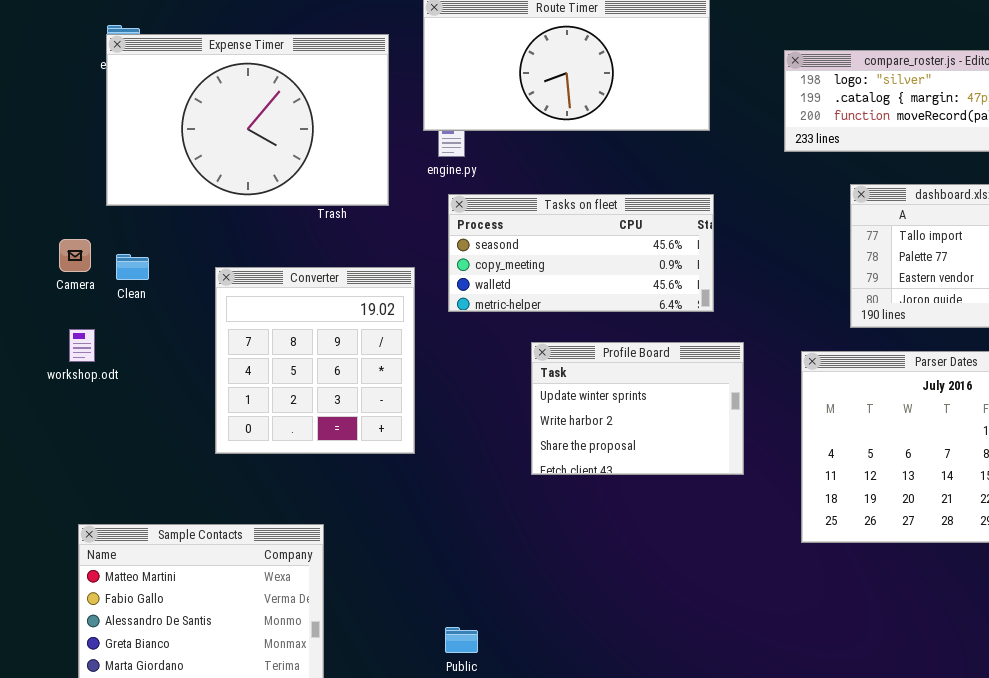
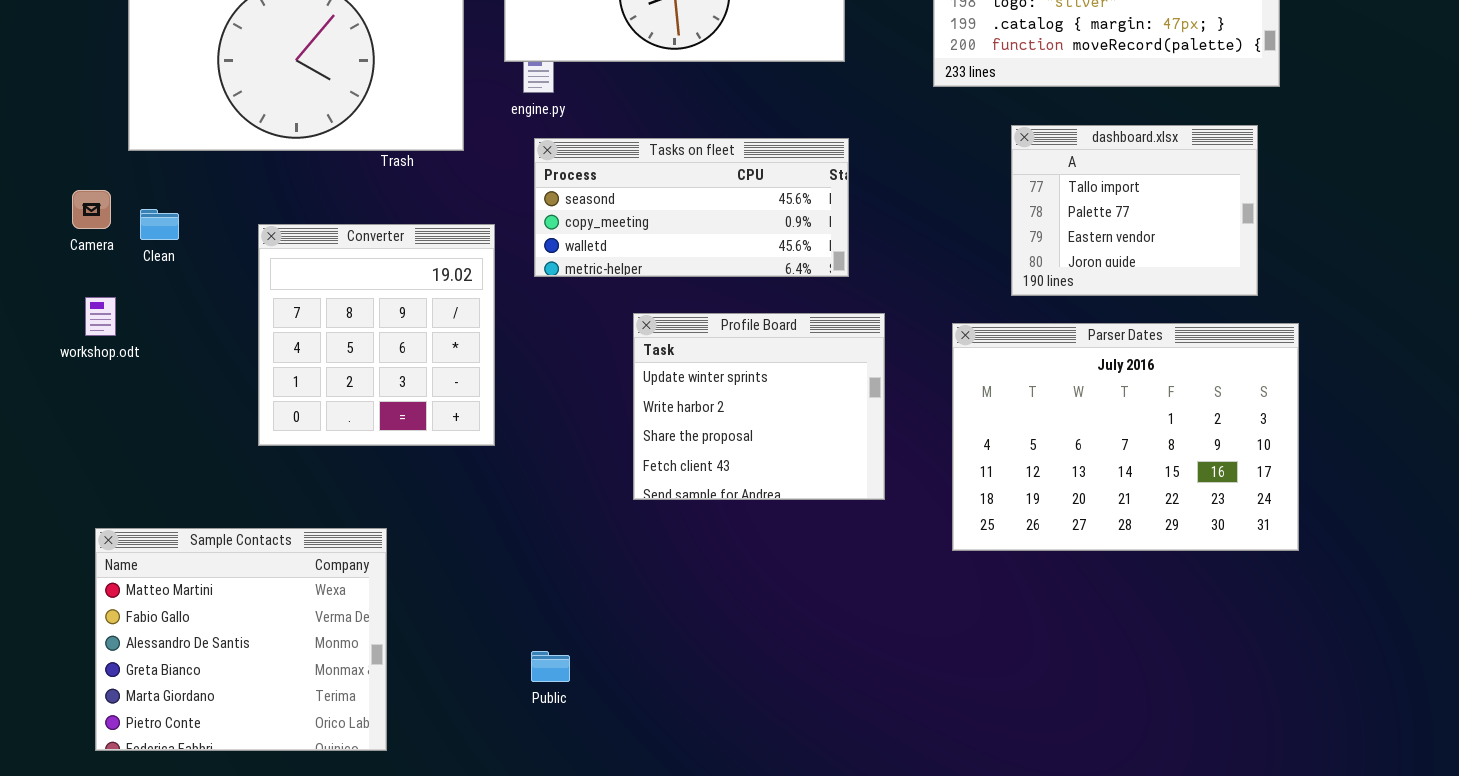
Profile Board: [531,342,744,475] -> [633,313,885,500], resized

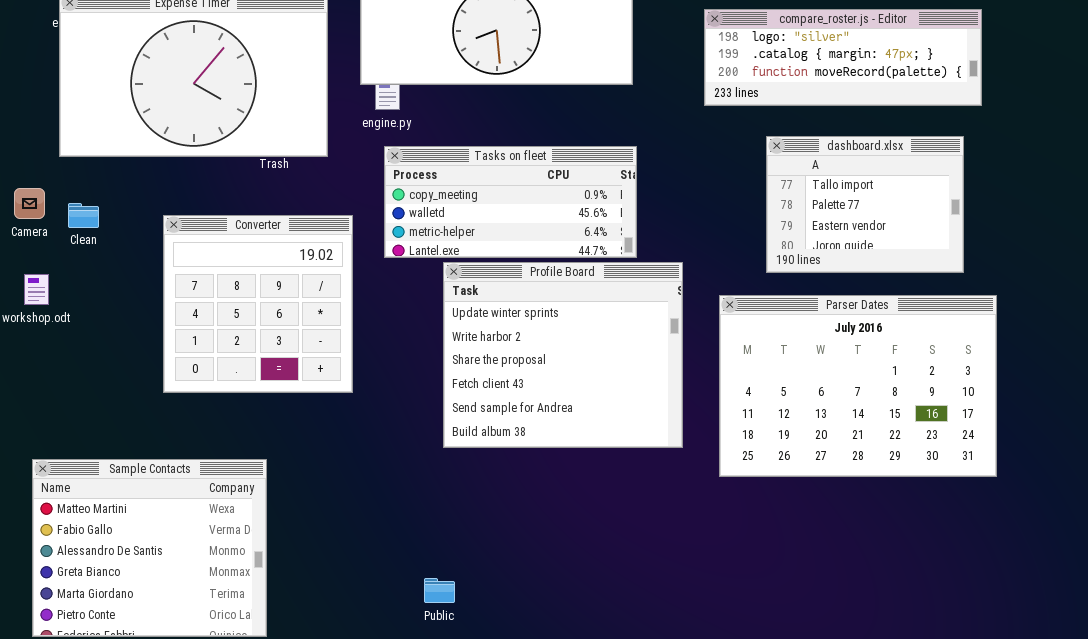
Tasks on fleet: [534,138,849,277] -> [384,146,637,258], scrolled down 1 row
Profile Board: [633,313,885,500] -> [443,262,683,448], moved, resized
Public: [531,651,570,682] -> [424,578,455,603], moved

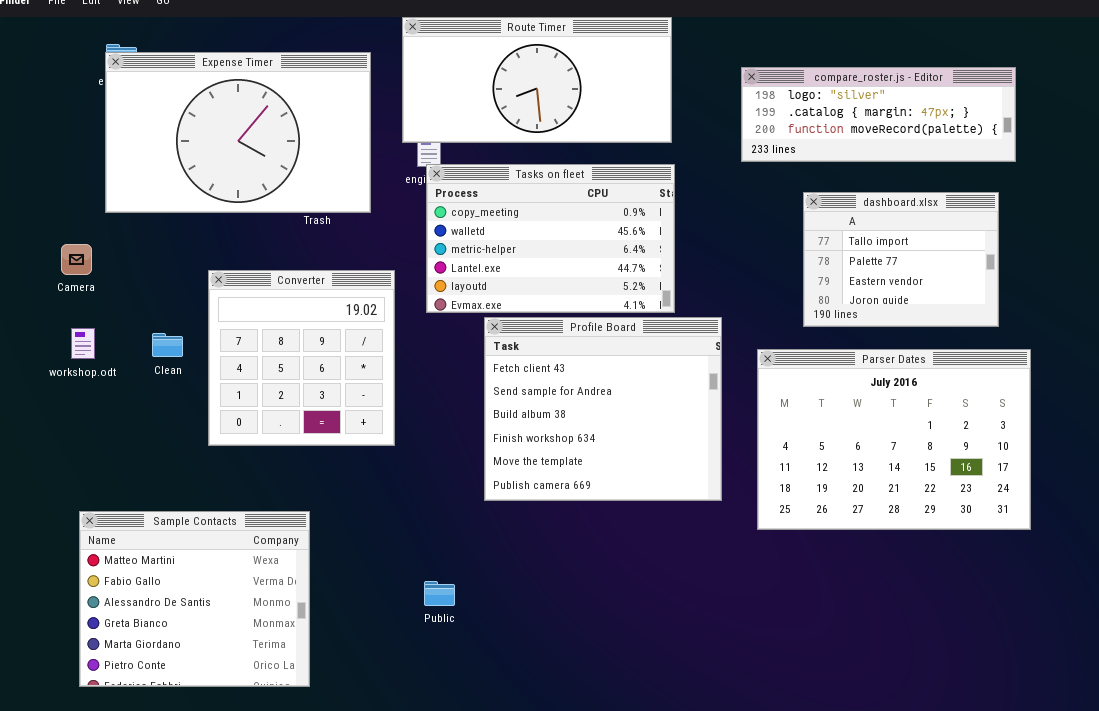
Tasks on fleet: [384,146,637,258] -> [426,164,675,313], resized
Clean: [68,203,99,228] -> [152,333,183,357], moved
Profile Board: [443,262,683,448] -> [484,317,722,501], scrolled down 3 rows
Public: [424,578,455,603] -> [424,581,455,606], moved

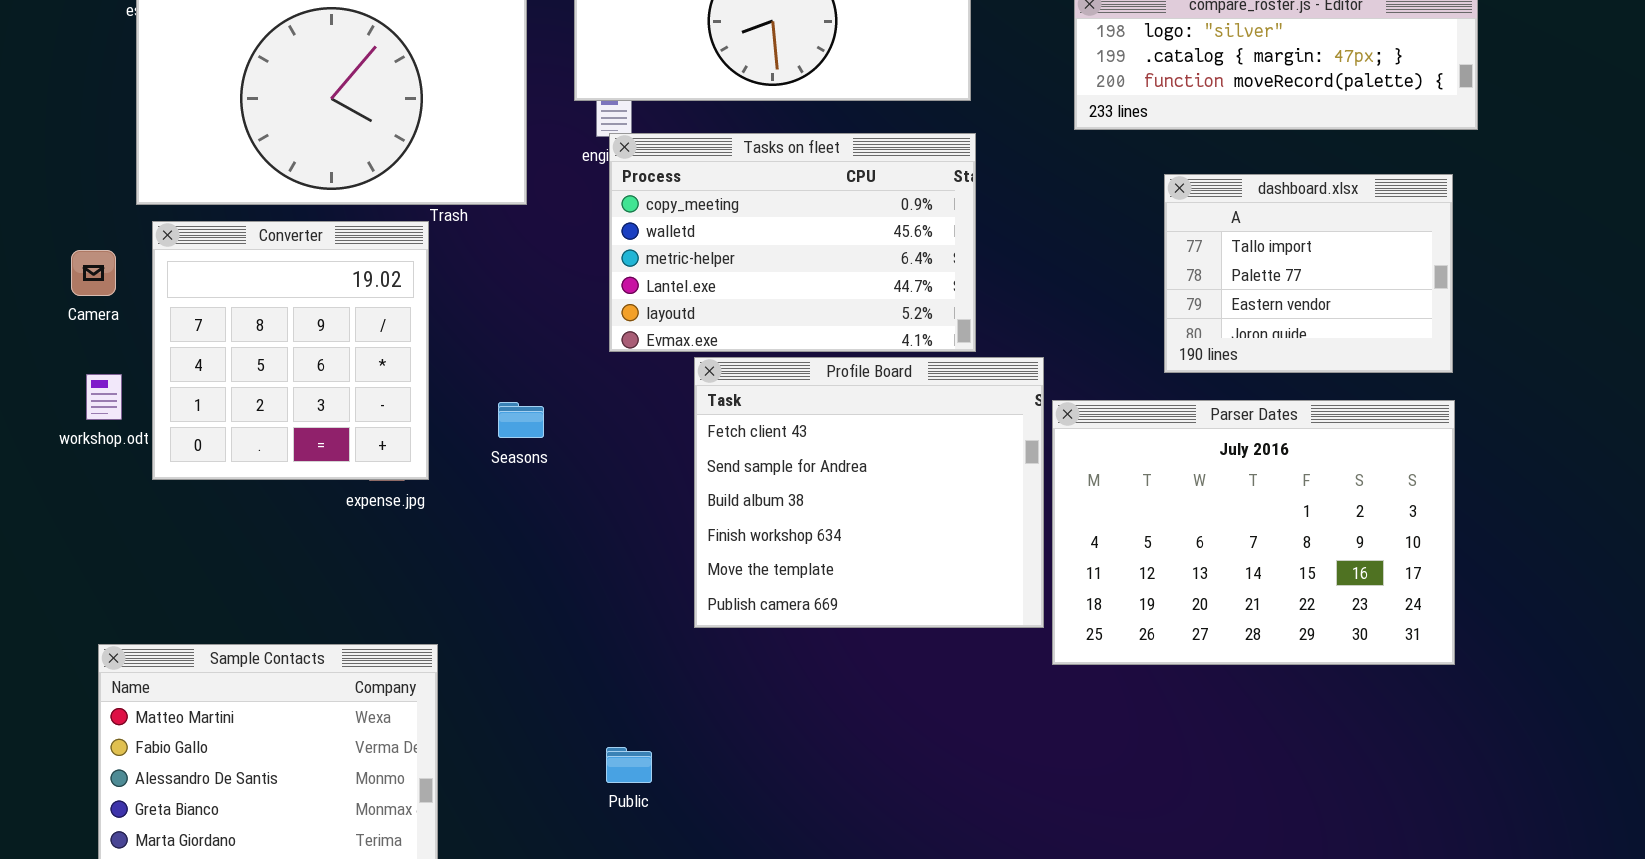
Converter: [208,270,395,446] -> [152,221,429,480], moved
Parser Dates: [757,349,1031,530] -> [1052,400,1455,665], moved

